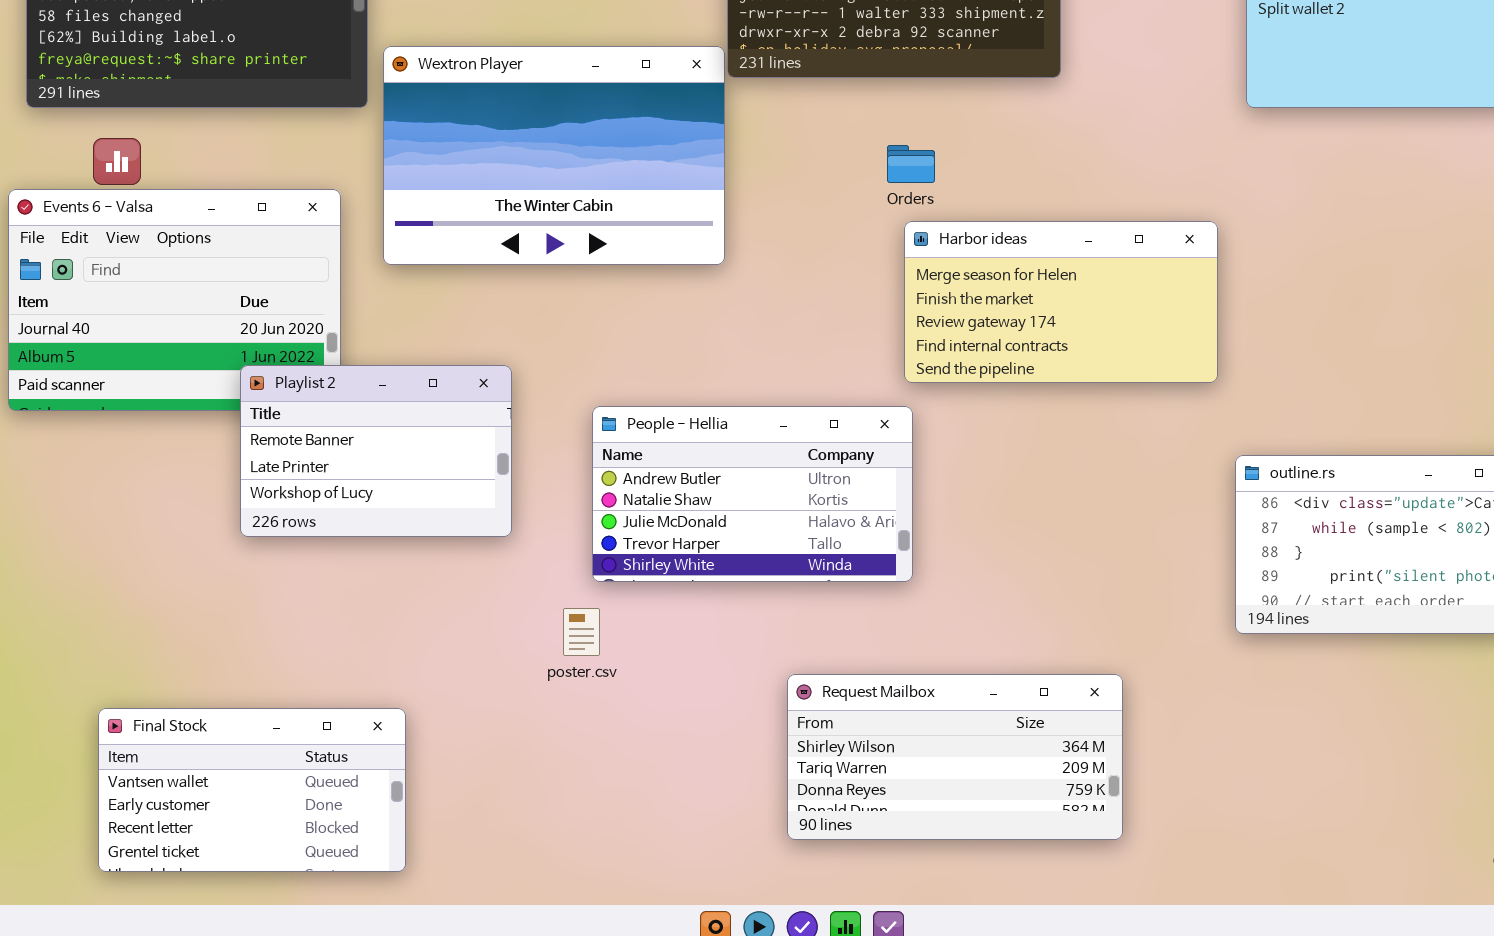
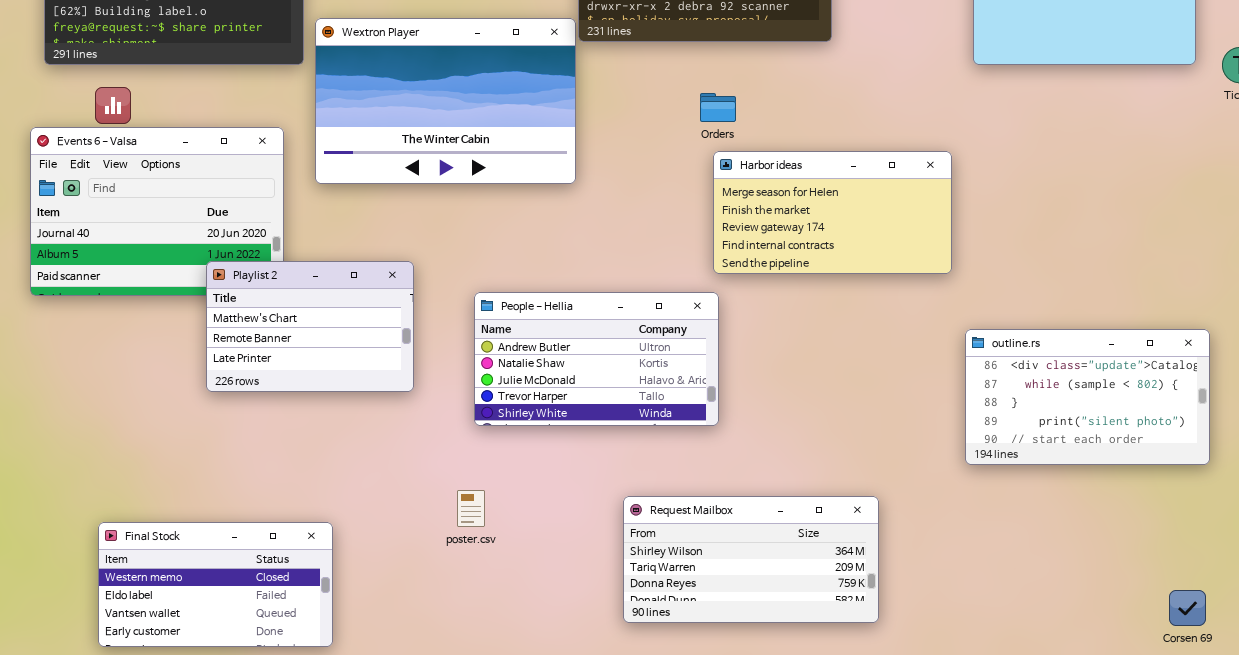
Playlist 2: [240,365,512,537] -> [206,261,414,392], scrolled up 1 row
poster.csv: [563,608,600,656] -> [457,490,485,527], moved
Final Stock: [98,708,406,872] -> [98,522,333,647], scrolled up 2 rows

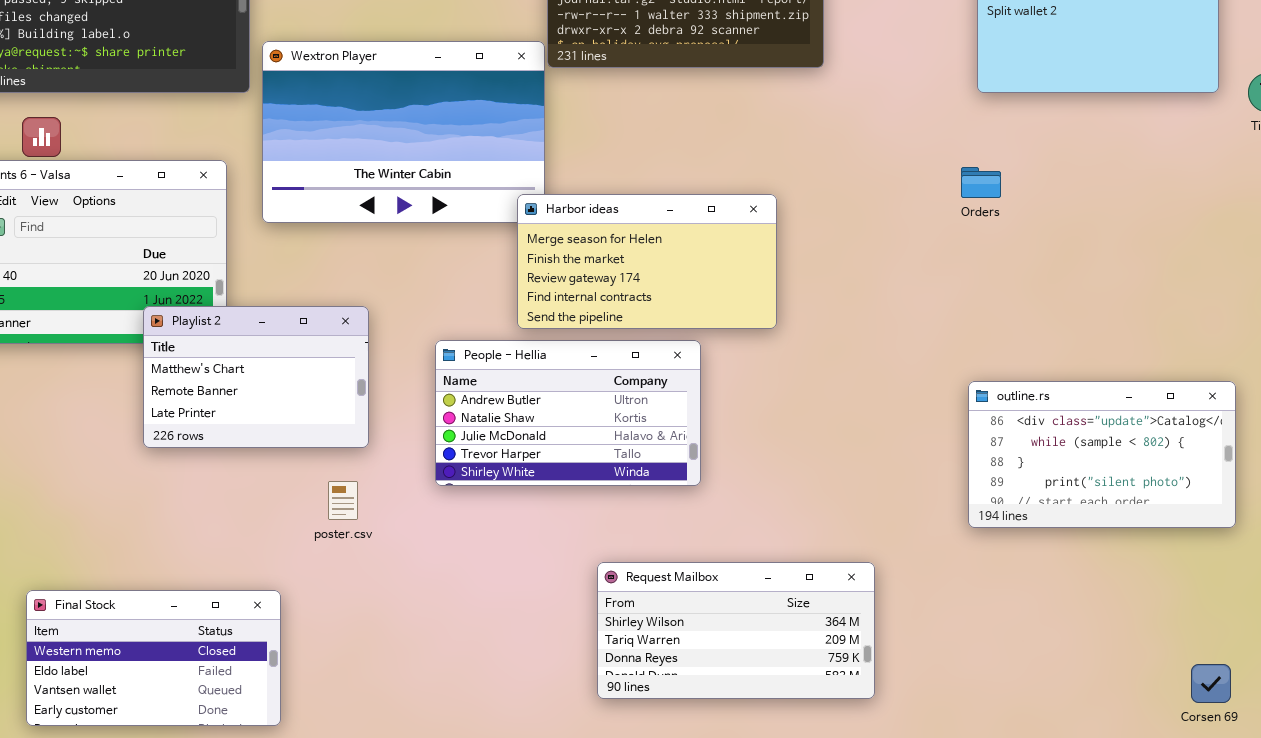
Orders: [700,93,736,122] -> [961,167,1001,198], moved
Harbor ideas: [713,151,952,274] -> [517,194,777,329], moved
poster.csv: [457,490,485,527] -> [328,481,358,520], moved

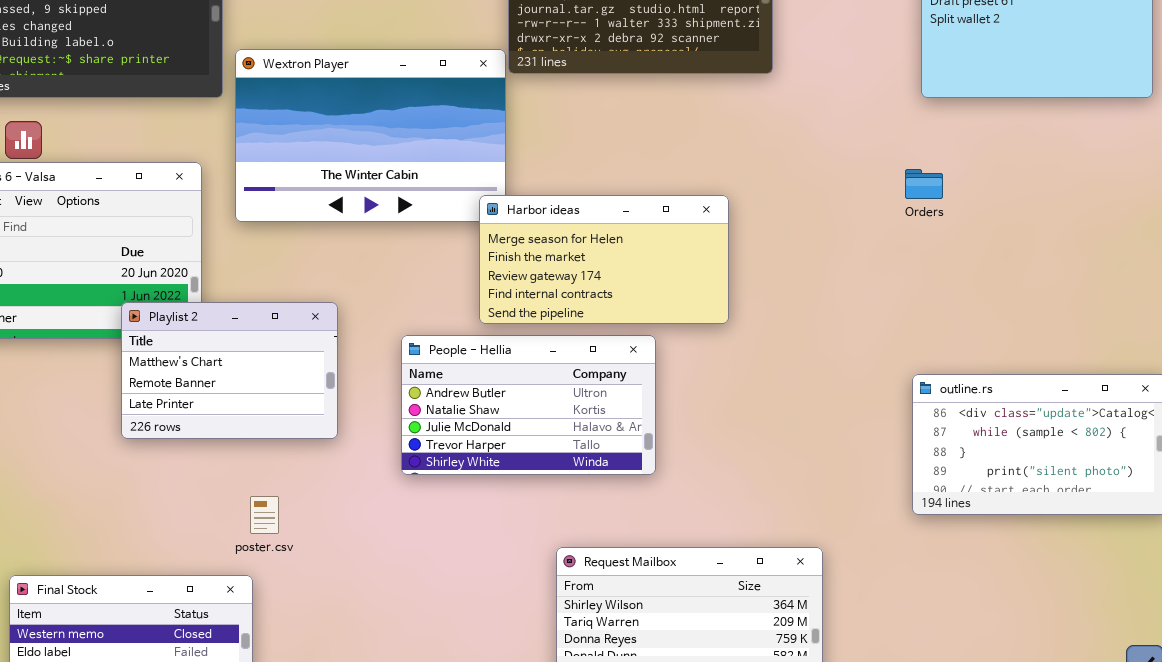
poster.csv: [328,481,358,520] -> [250,496,279,534], moved

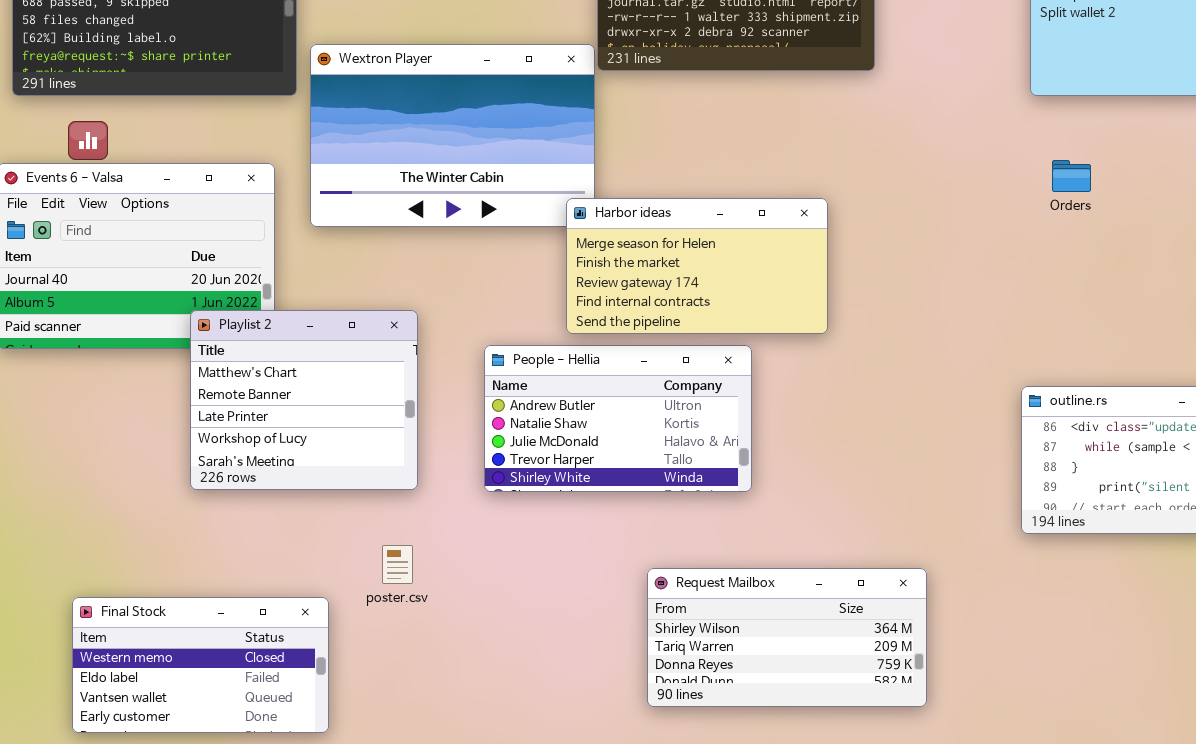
Orders: [905,169,943,199] -> [1052,160,1091,192], moved
Playlist 2: [121,302,338,439] -> [190,310,418,490], resized
poster.csv: [250,496,279,534] -> [382,545,413,584], moved

